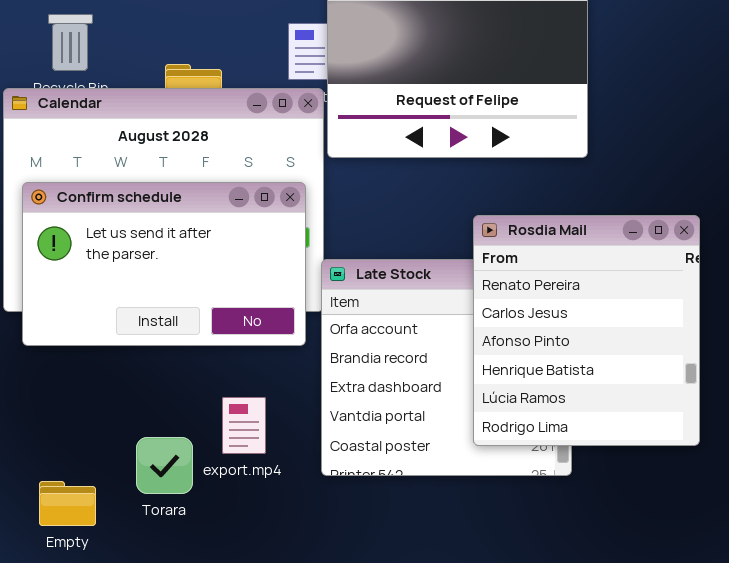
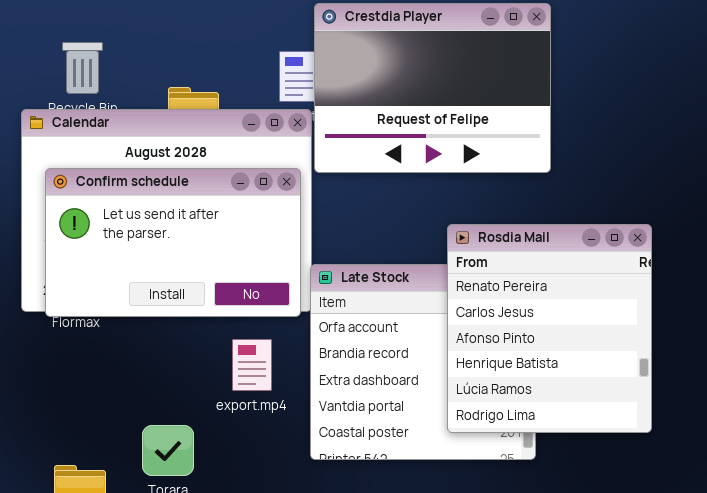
Confirm schedule: [22,182,306,346] -> [45,168,301,317], moved
export.mp4: [222,397,266,454] -> [232,339,272,391], moved

